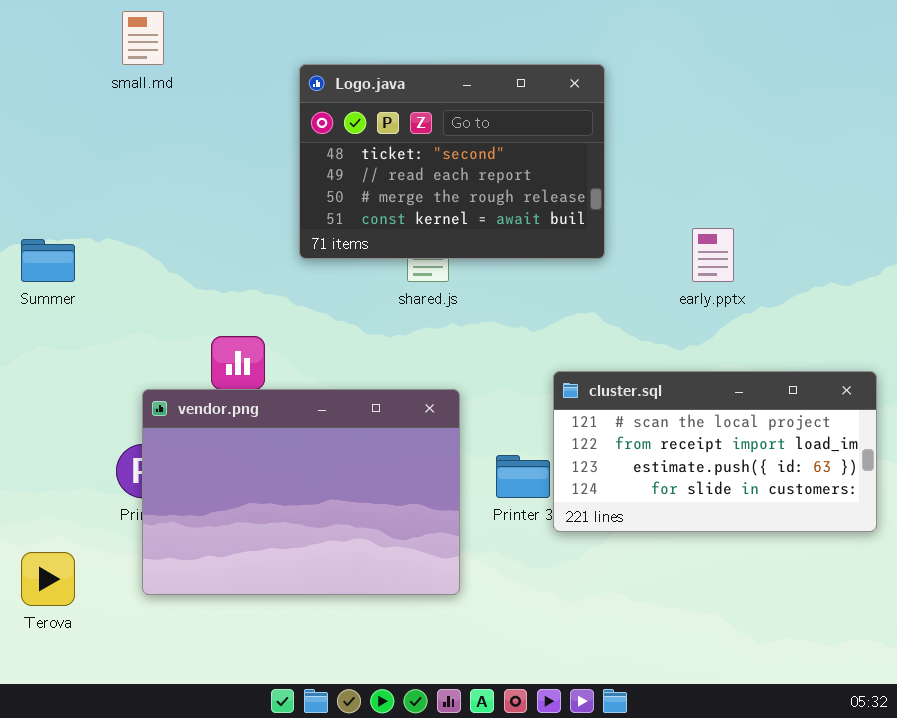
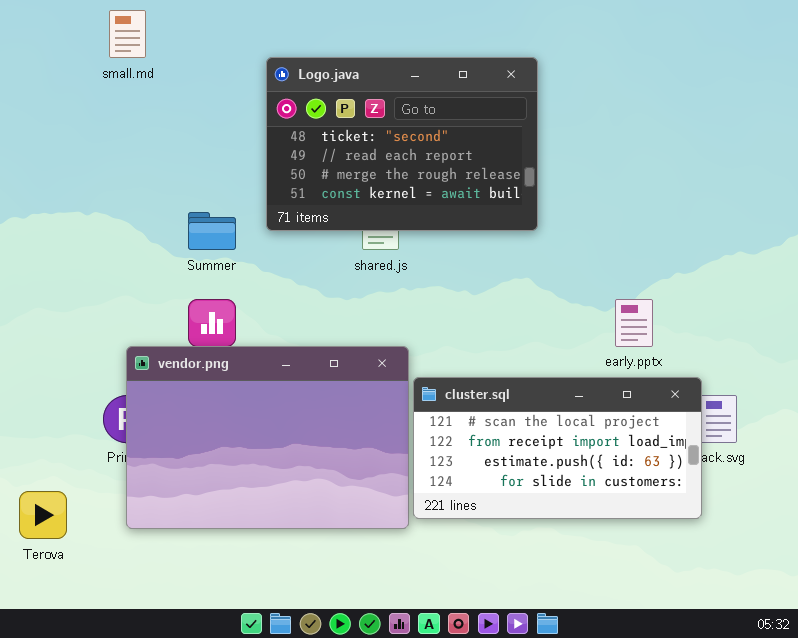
early.pptx: [692,228,734,282] -> [615,299,653,347], moved
Summer: [21,239,75,282] -> [188,212,236,250], moved
cluster.sql: [553,371,877,532] -> [413,377,702,519], moved

